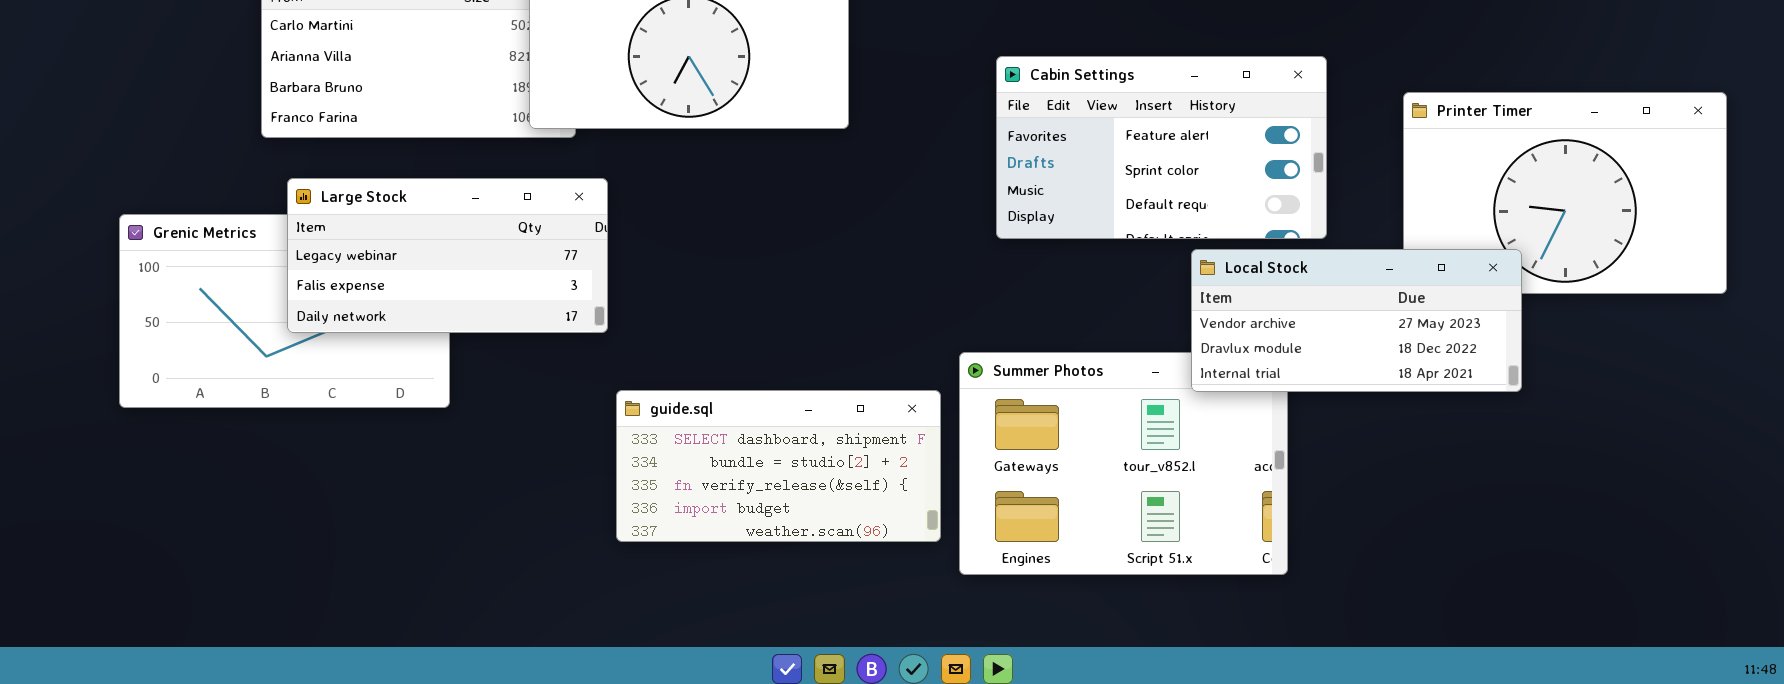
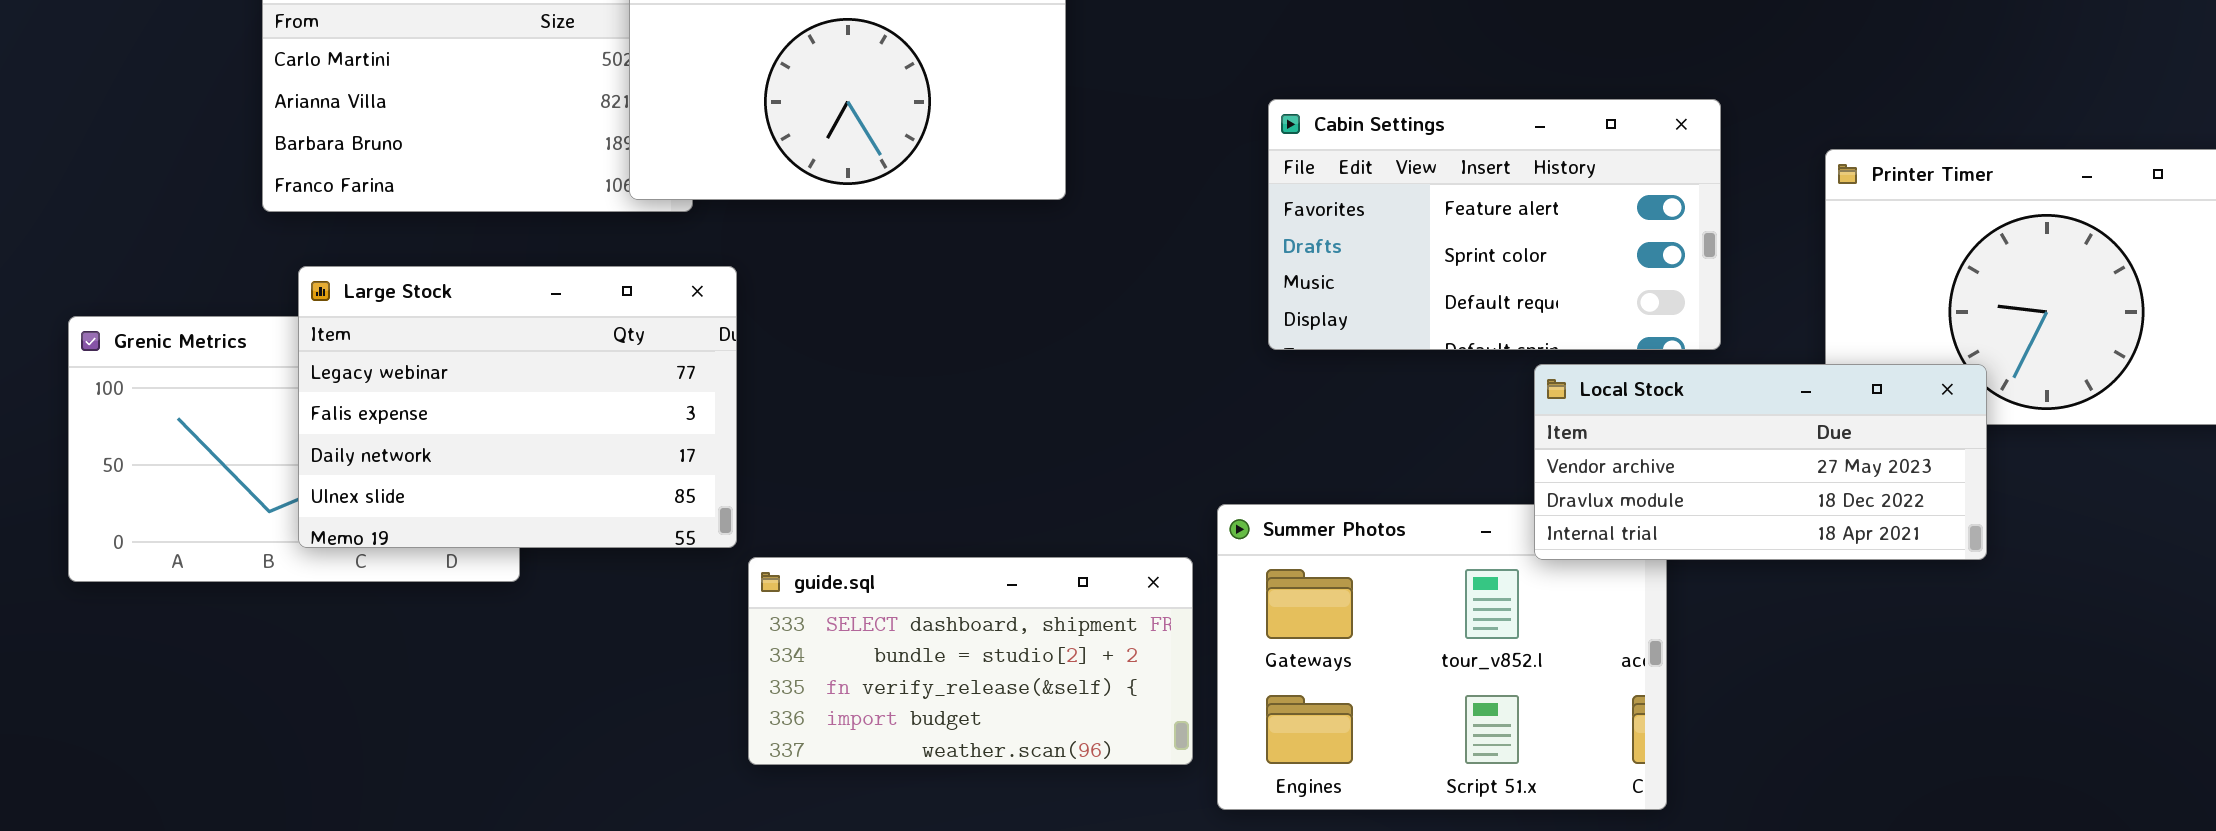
Large Stock: [287,178,608,333] -> [298,266,737,548], resized

